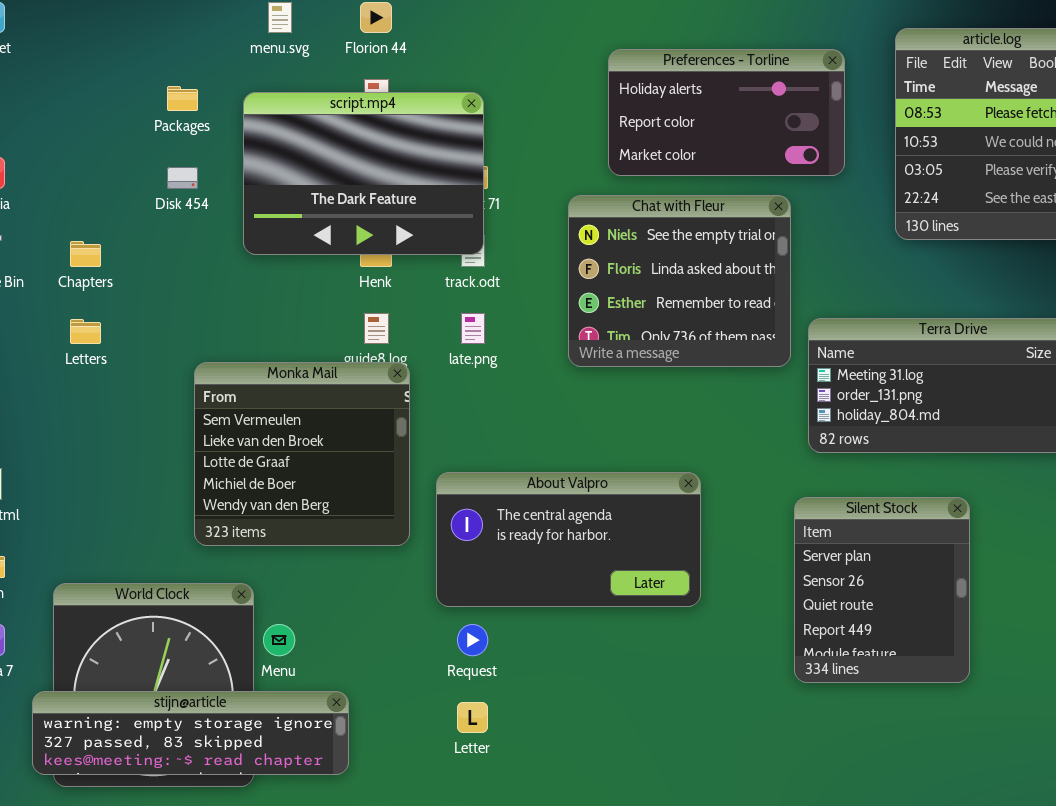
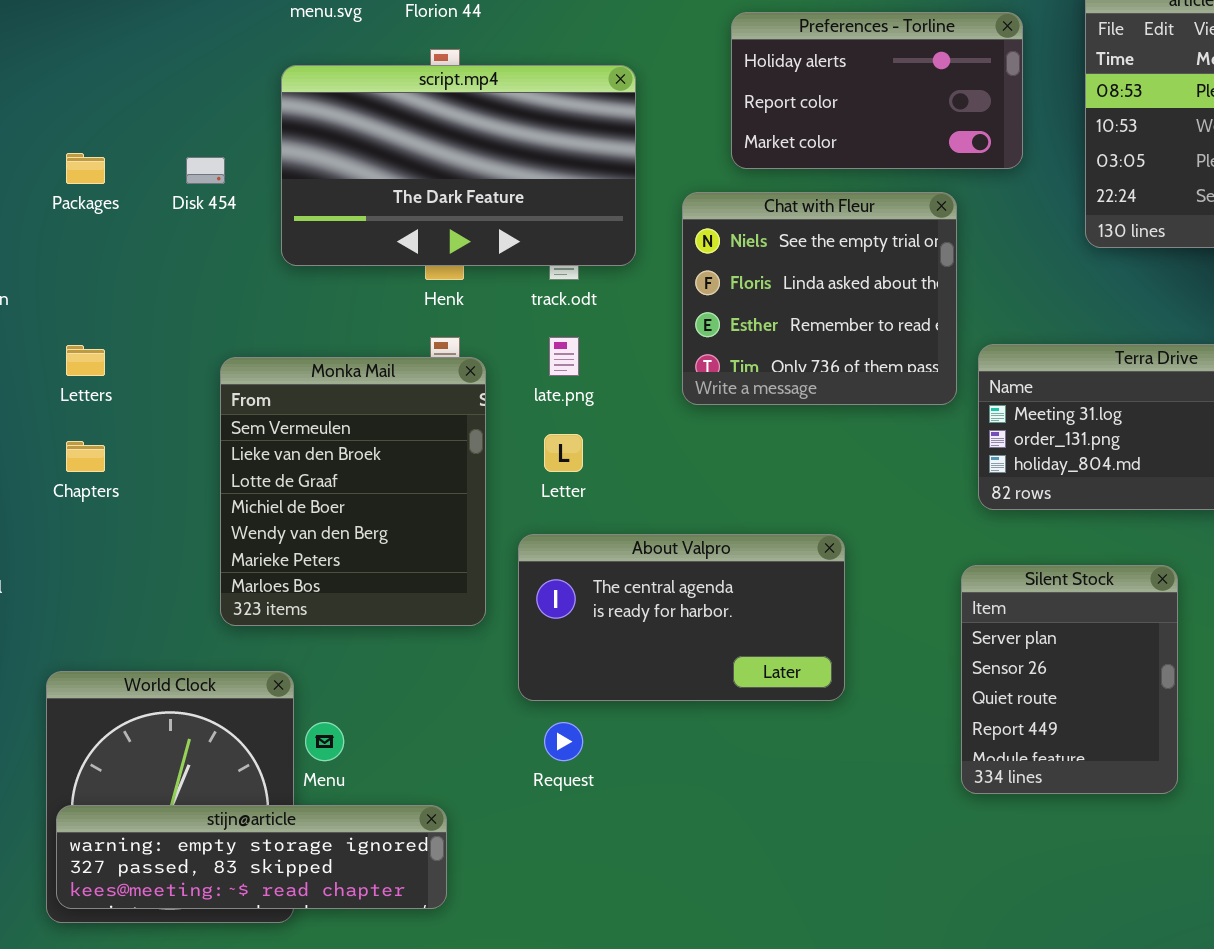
Packages: [167,86,198,111] -> [66,153,105,184], moved
script.mp4: [243,92,484,255] -> [281,65,636,266], resized
Chapters: [70,241,101,267] -> [66,441,105,472], moved
Monka Mail: [194,362,410,546] -> [220,357,486,626], resized
stijn@article: [32,691,349,775] -> [56,805,447,909], moved
Letter: [457,702,488,733] -> [544,434,583,472], moved

